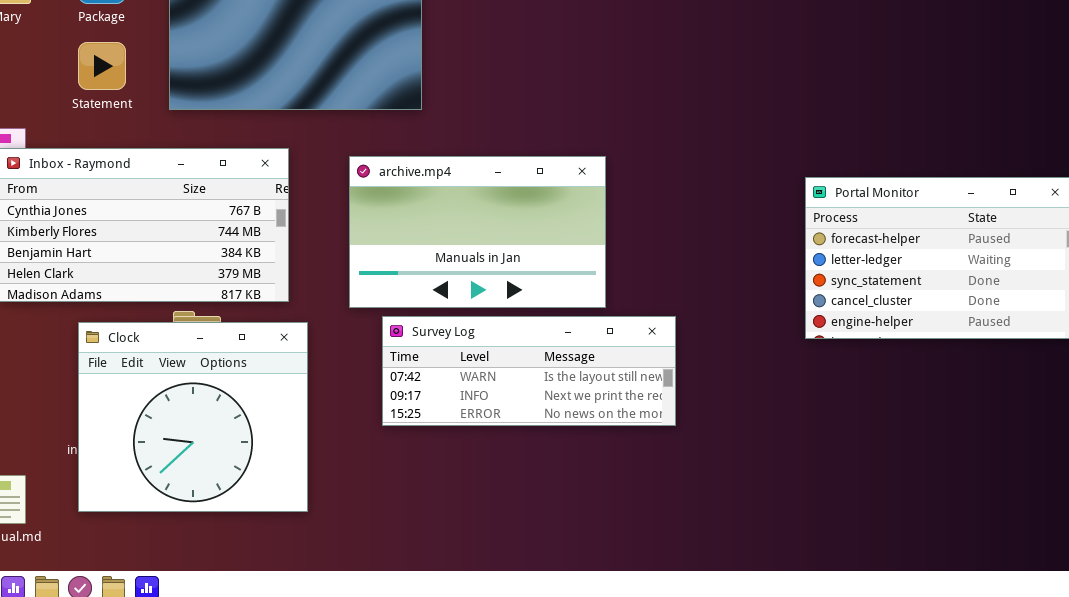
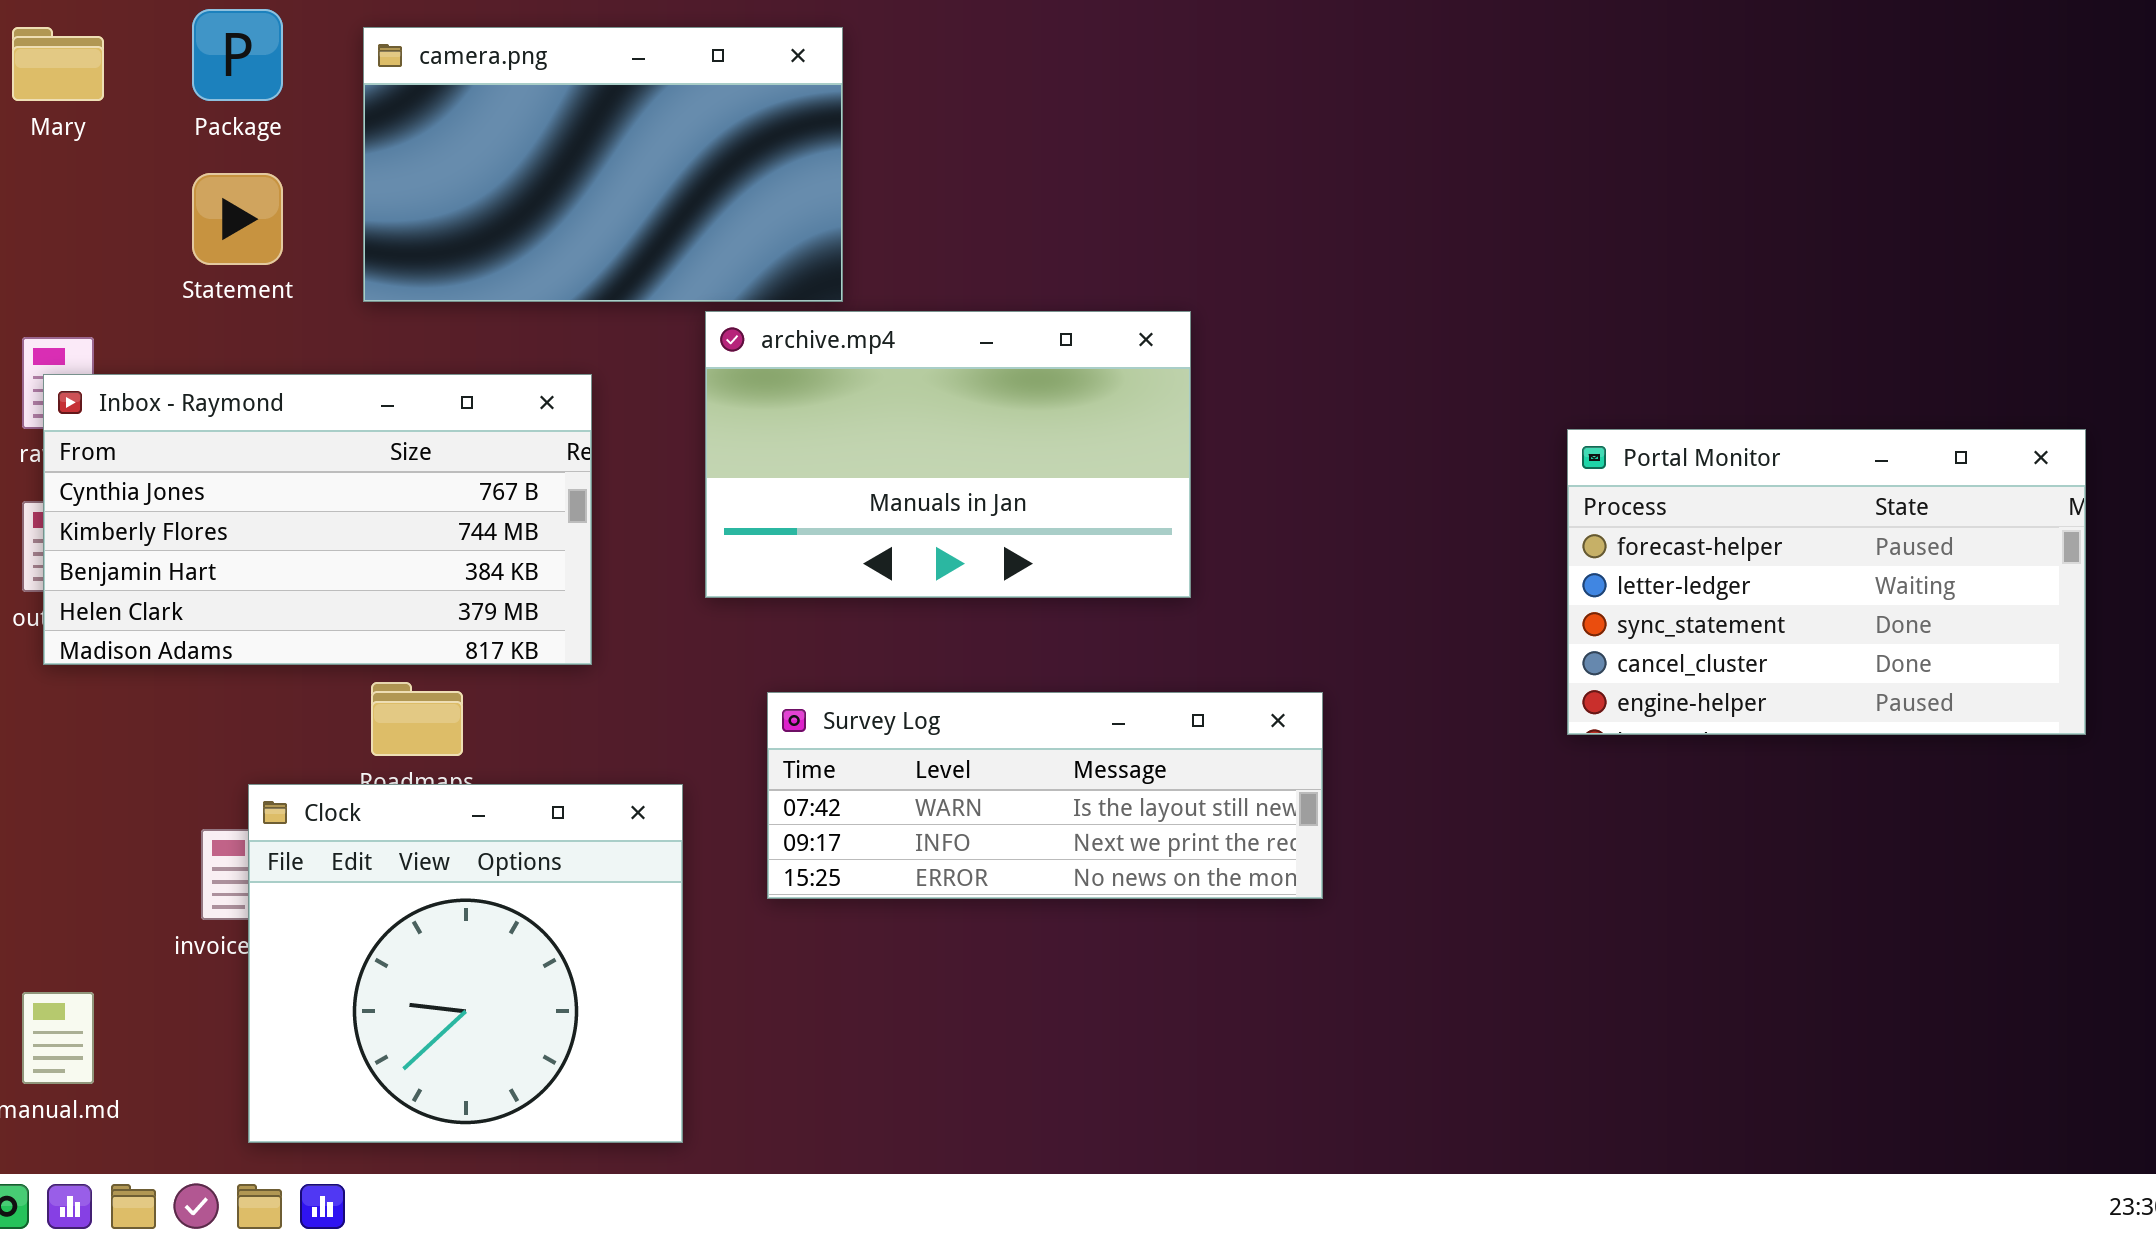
archive.mp4: [349,156,606,308] -> [705,311,1191,598], moved
Clock: [78,322,308,512] -> [248,784,683,1143], moved

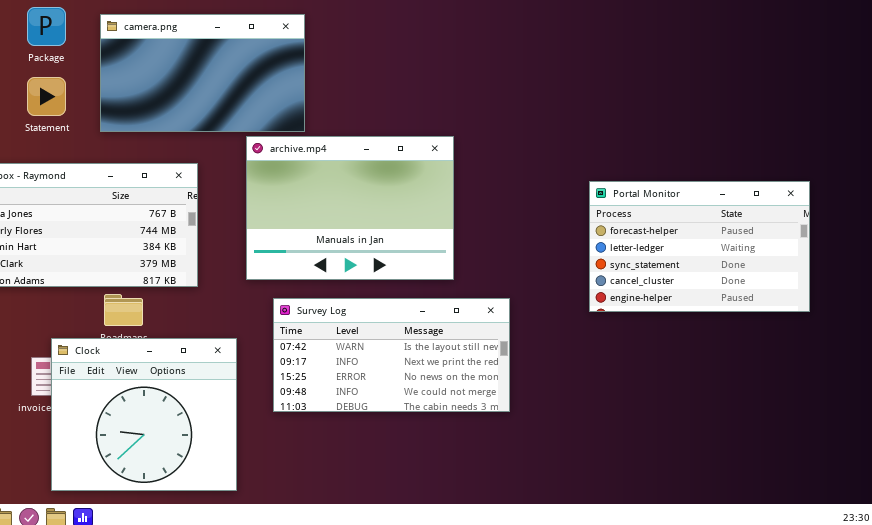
archive.mp4: [705,311,1191,598] -> [246,136,454,280], resized
Portal Monitor: [1567,429,2086,735] -> [589,181,810,312], moved
Survey Log: [767,692,1323,899] -> [273,298,510,412], resized

